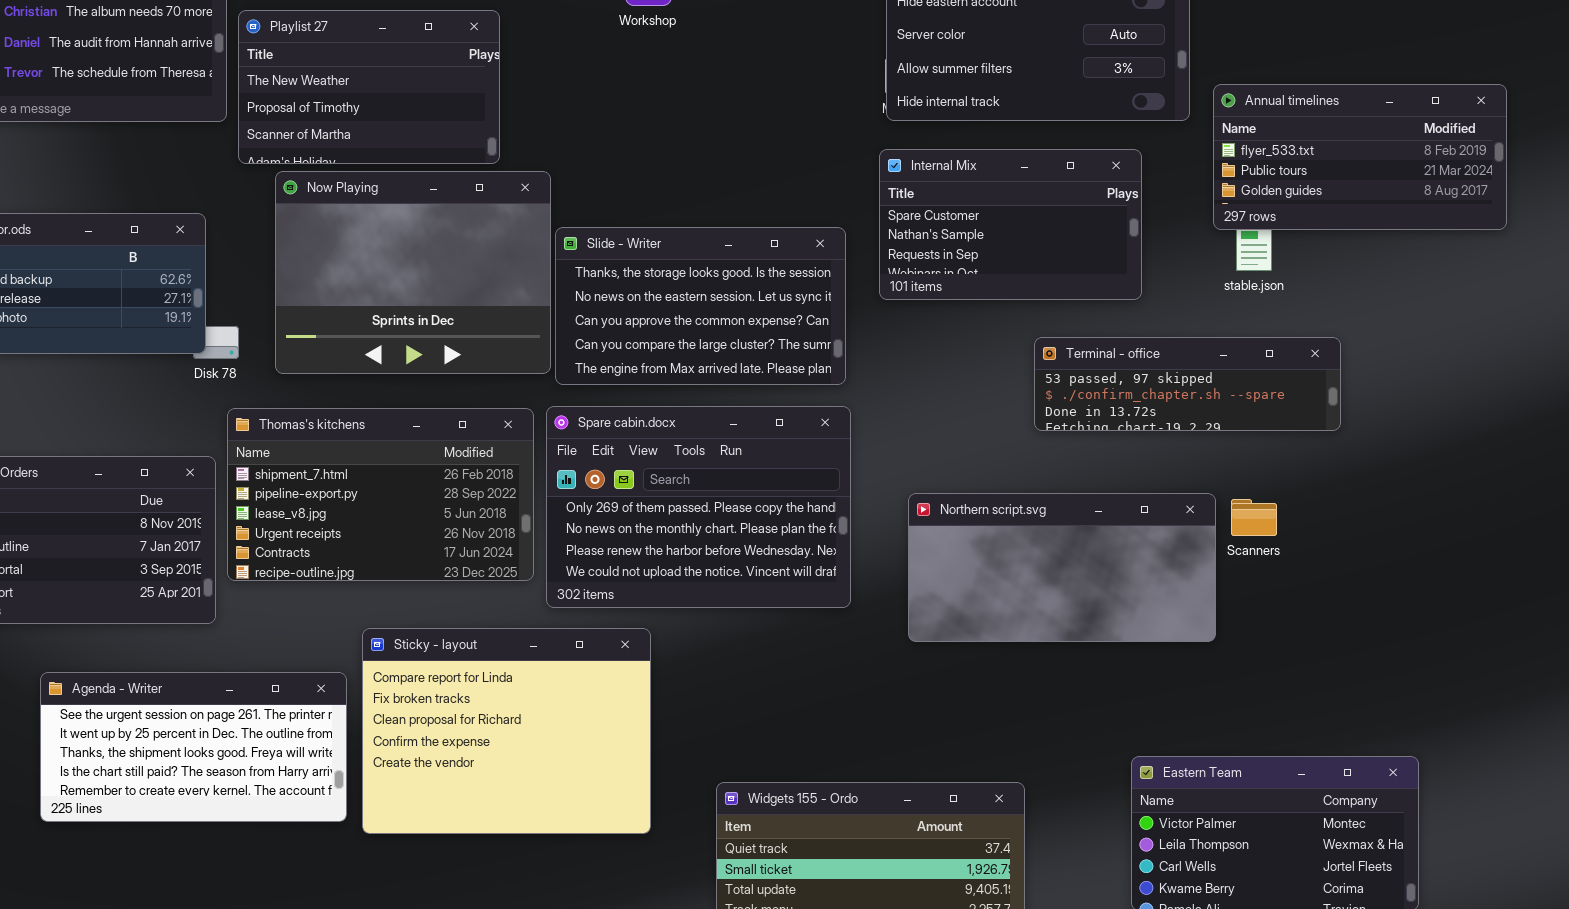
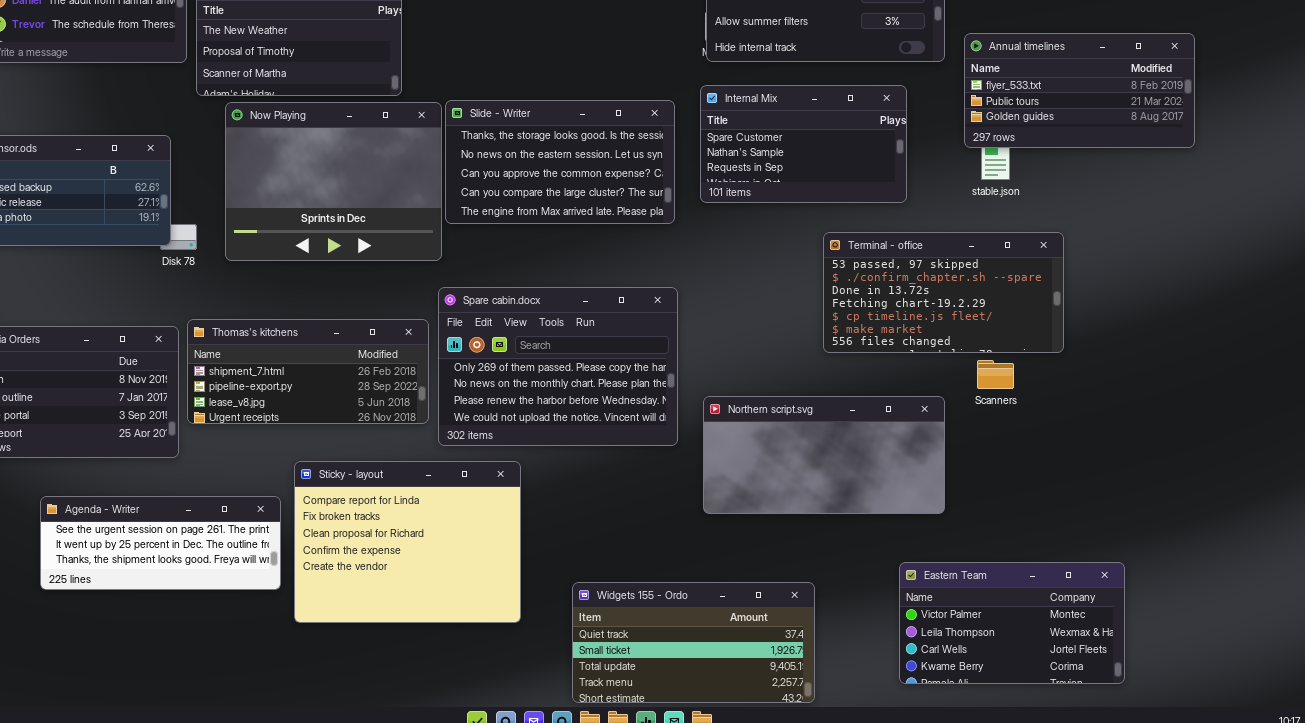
Slide - Writer: [555,227,846,385] -> [445,100,675,224], moved
Terminal - office: [1034,337,1341,431] -> [823,232,1064,353], resized
Thomas's kitchens: [227,408,534,581] -> [187,319,429,424], resized
Northern script.svg: [908,493,1216,642] -> [703,396,945,514], moved
Agenda - Writer: [40,672,347,822] -> [40,496,281,590], resized

